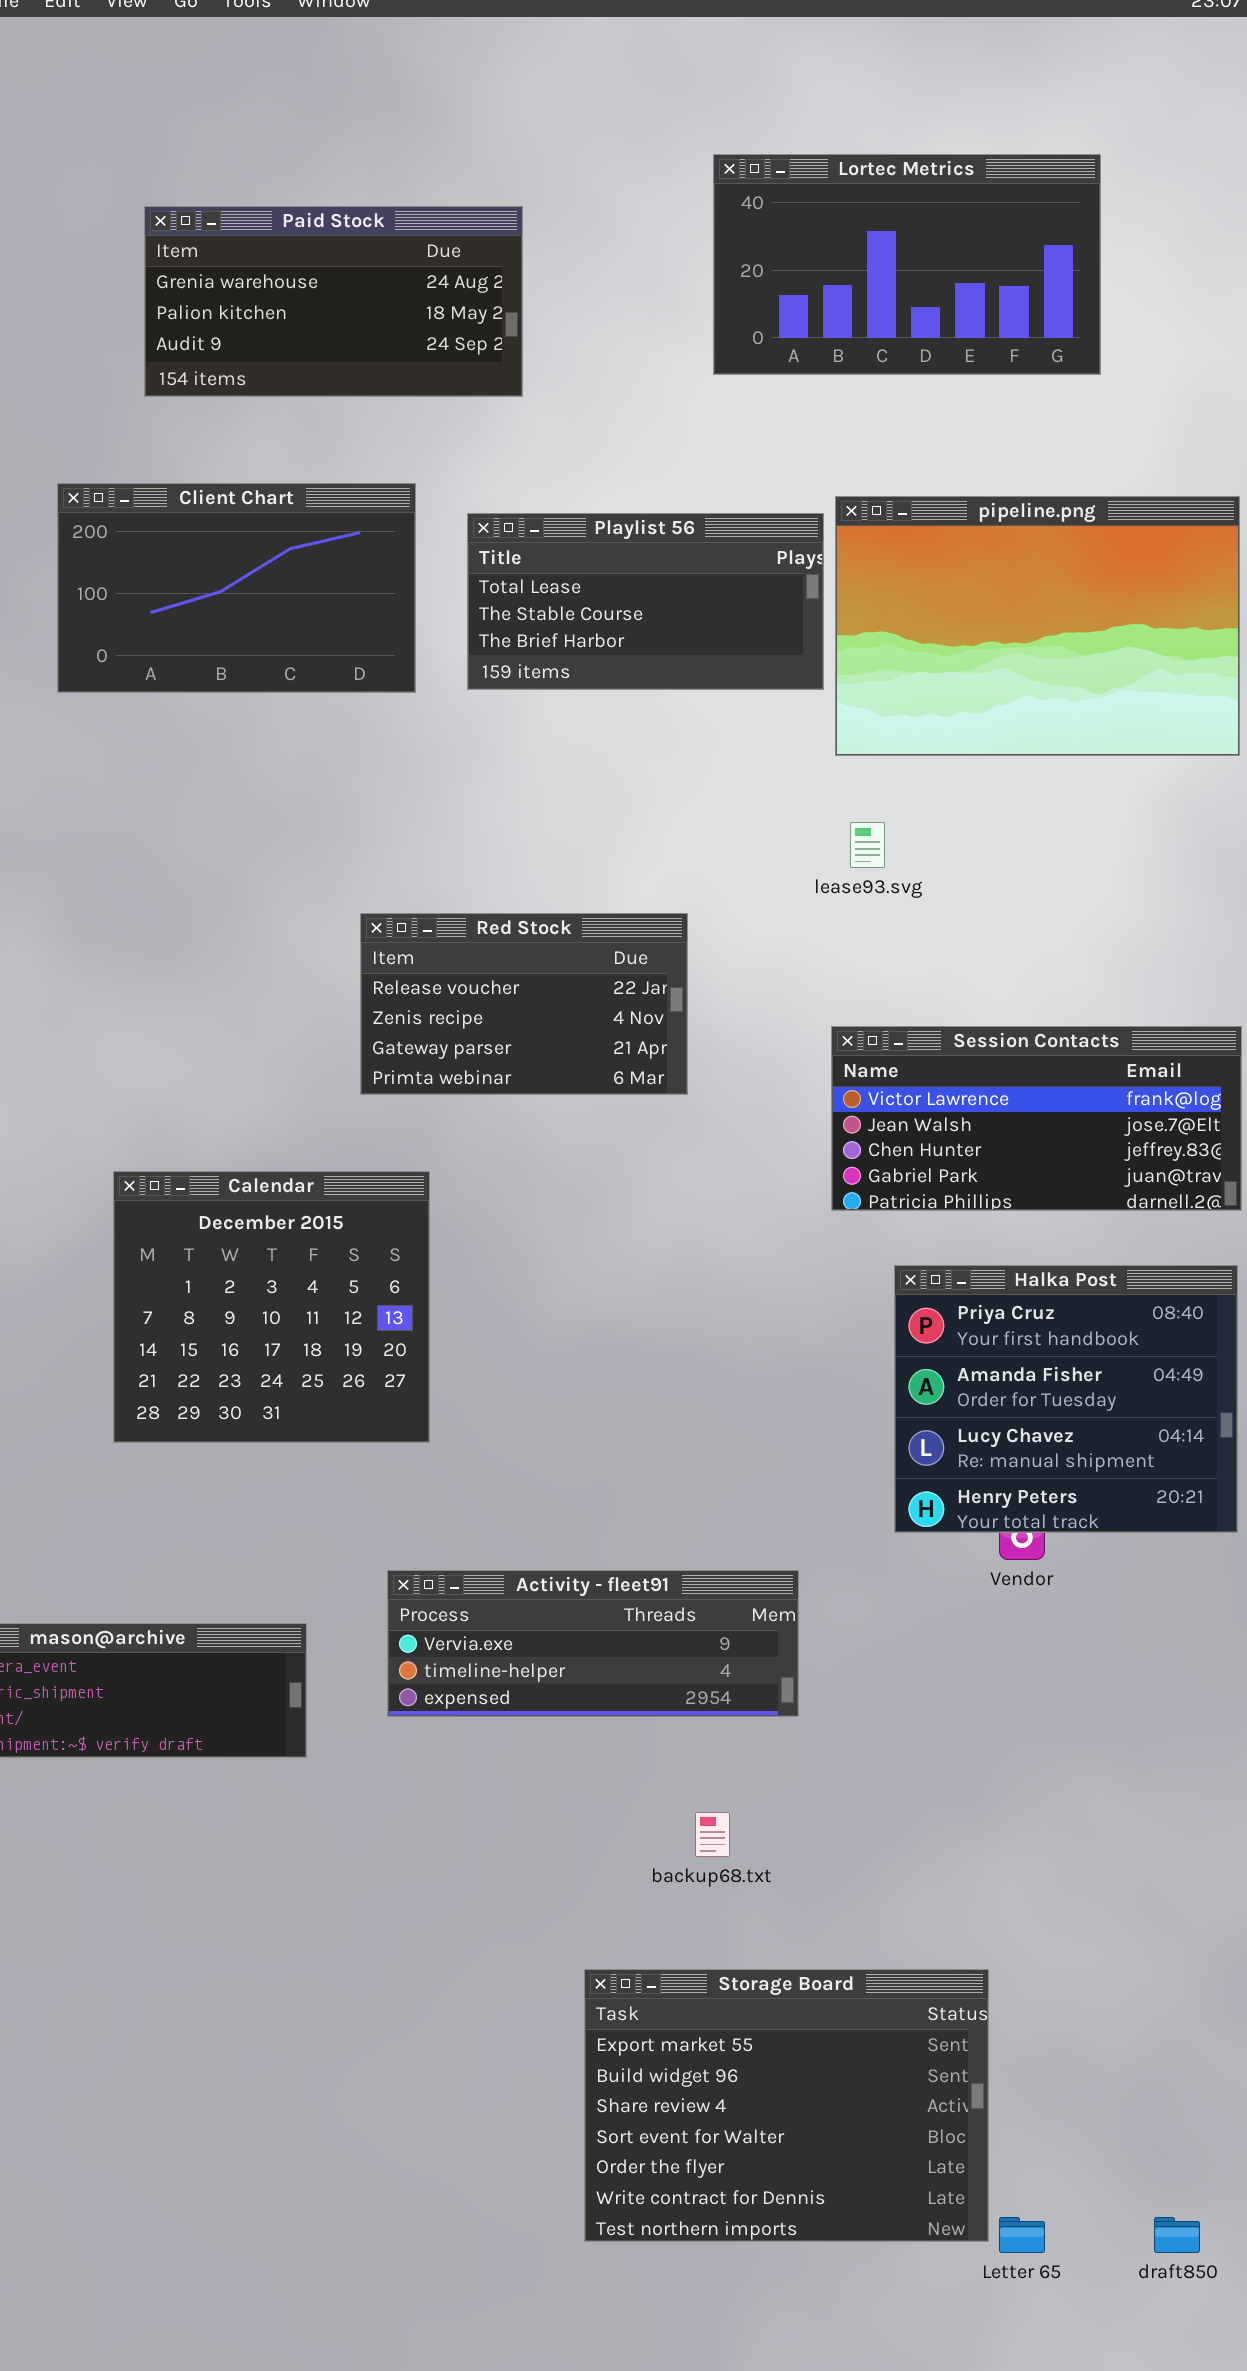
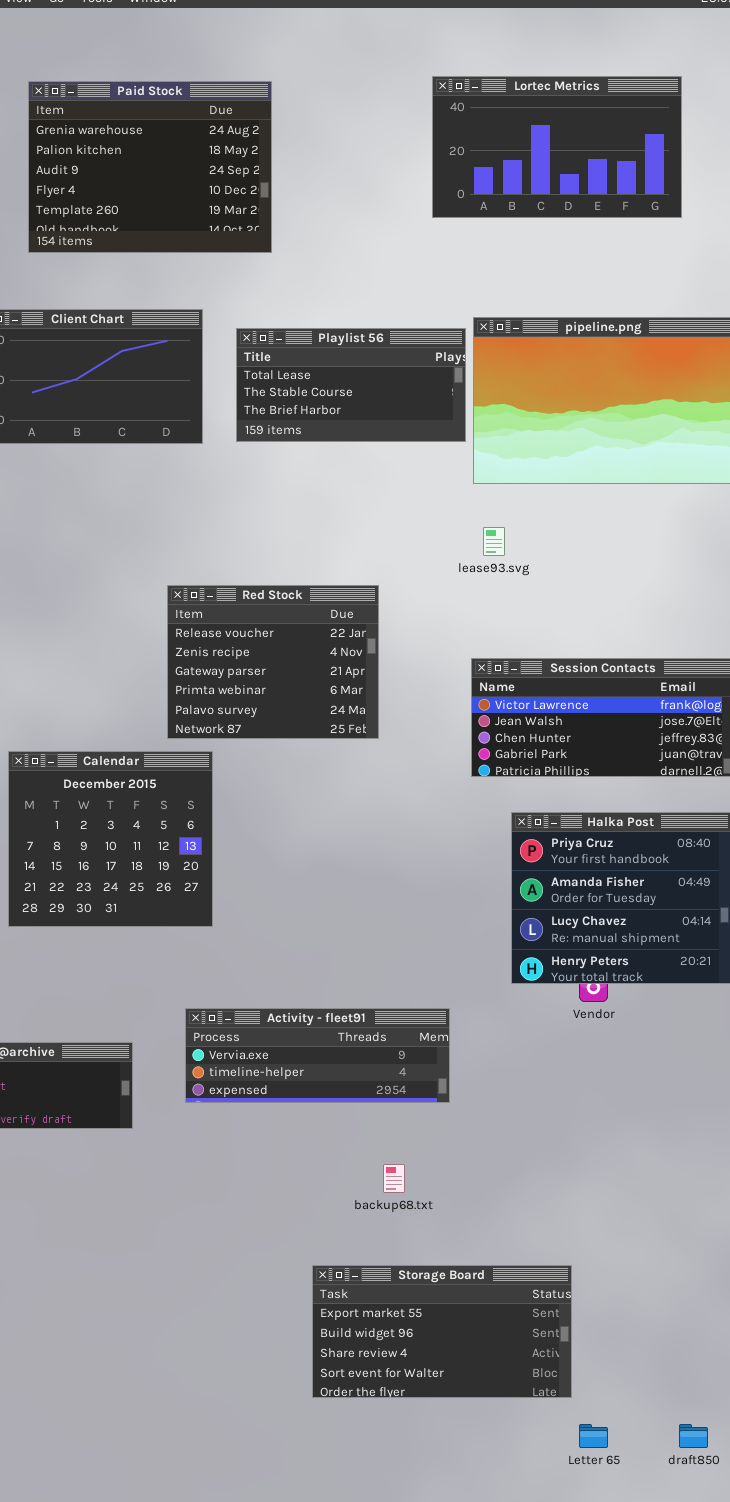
Lortec Metrics: [713,154,1101,375] -> [432,76,682,218], moved
Paid Stock: [144,206,523,397] -> [28,81,272,253], resized
Red Stock: [360,913,688,1095] -> [167,585,379,739], resized
Storage Board: [584,1969,989,2242] -> [312,1265,572,1398], resized

